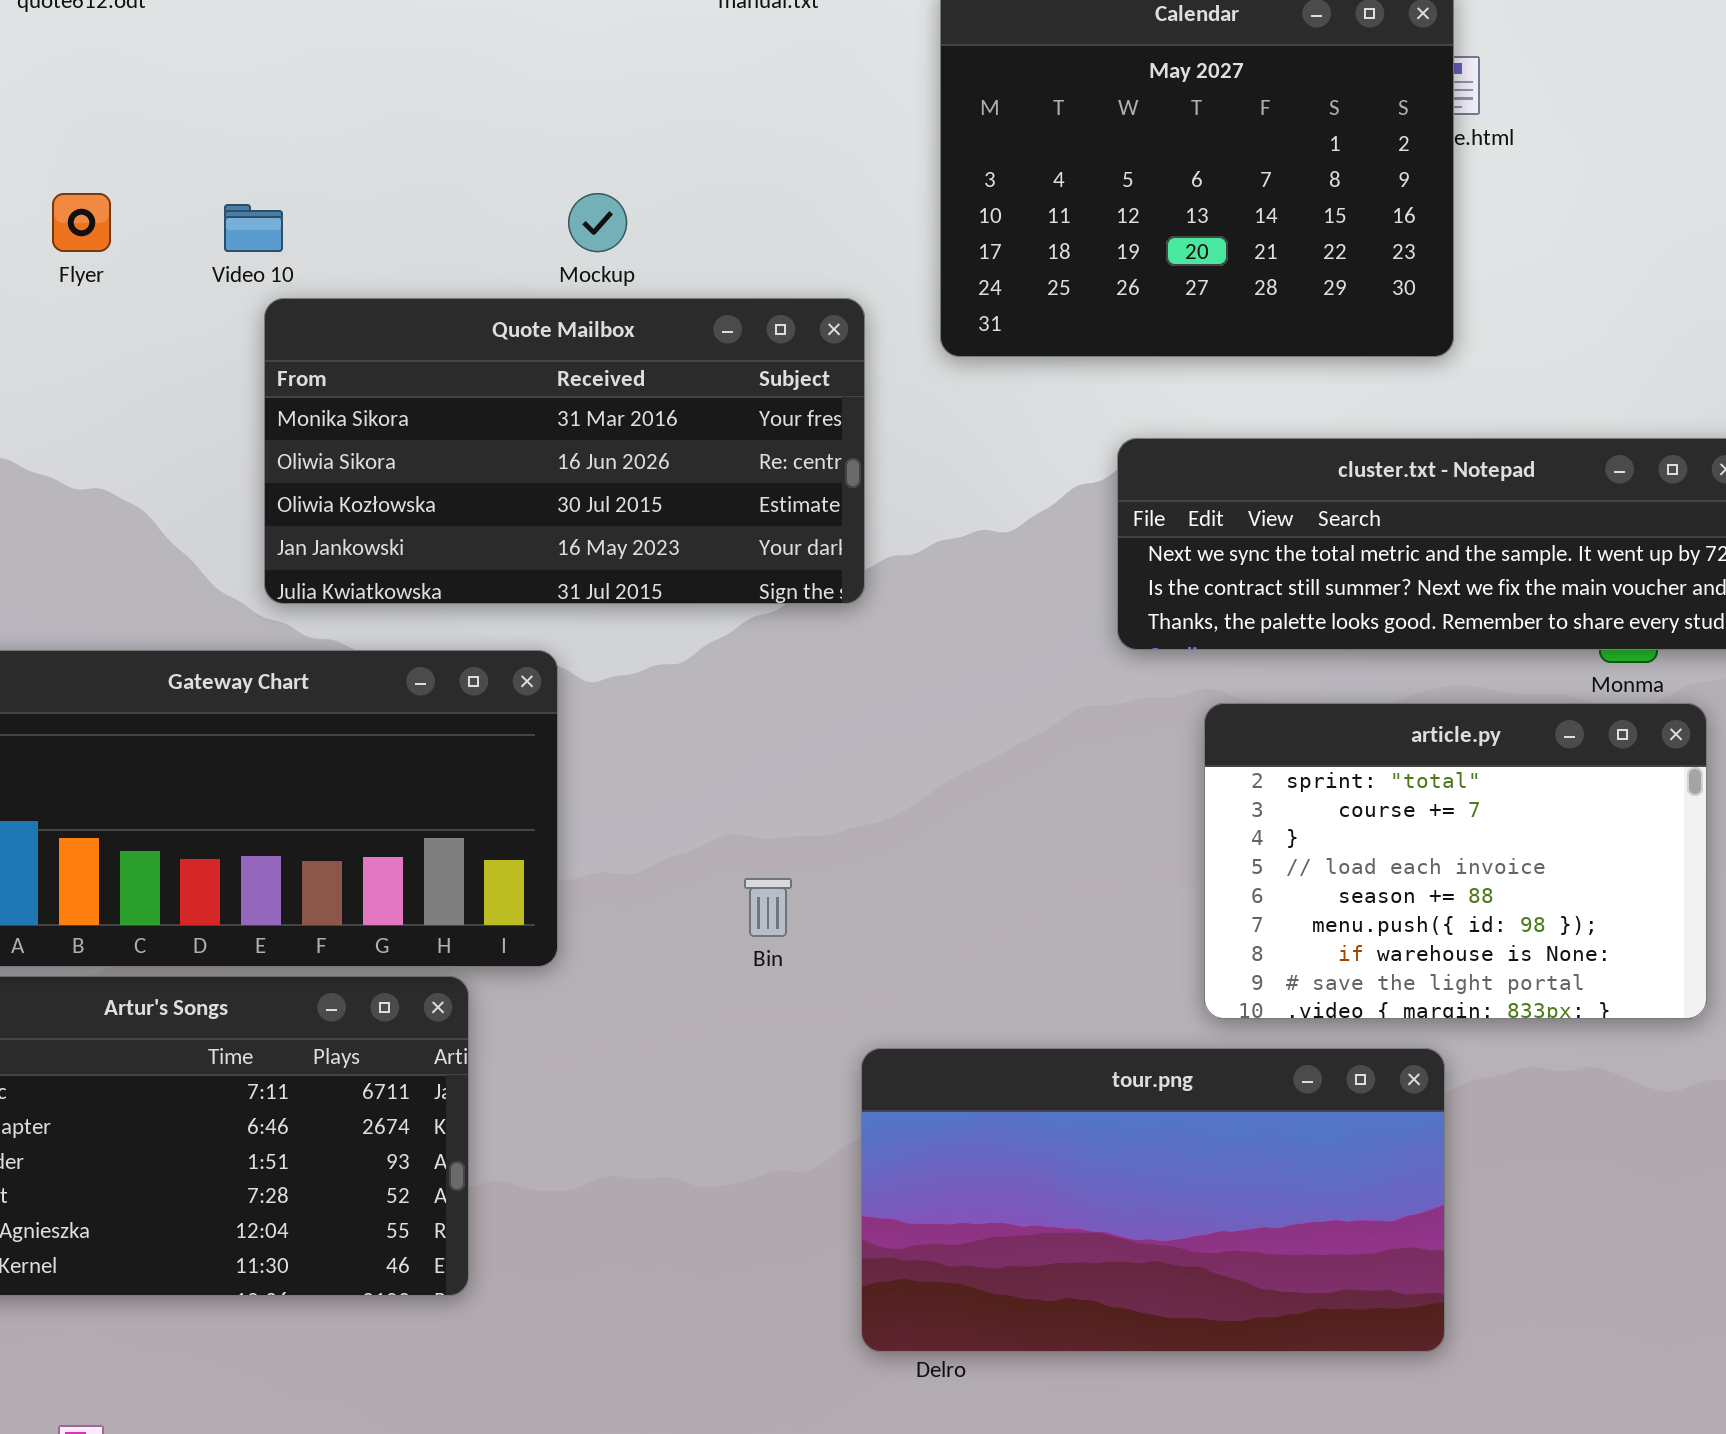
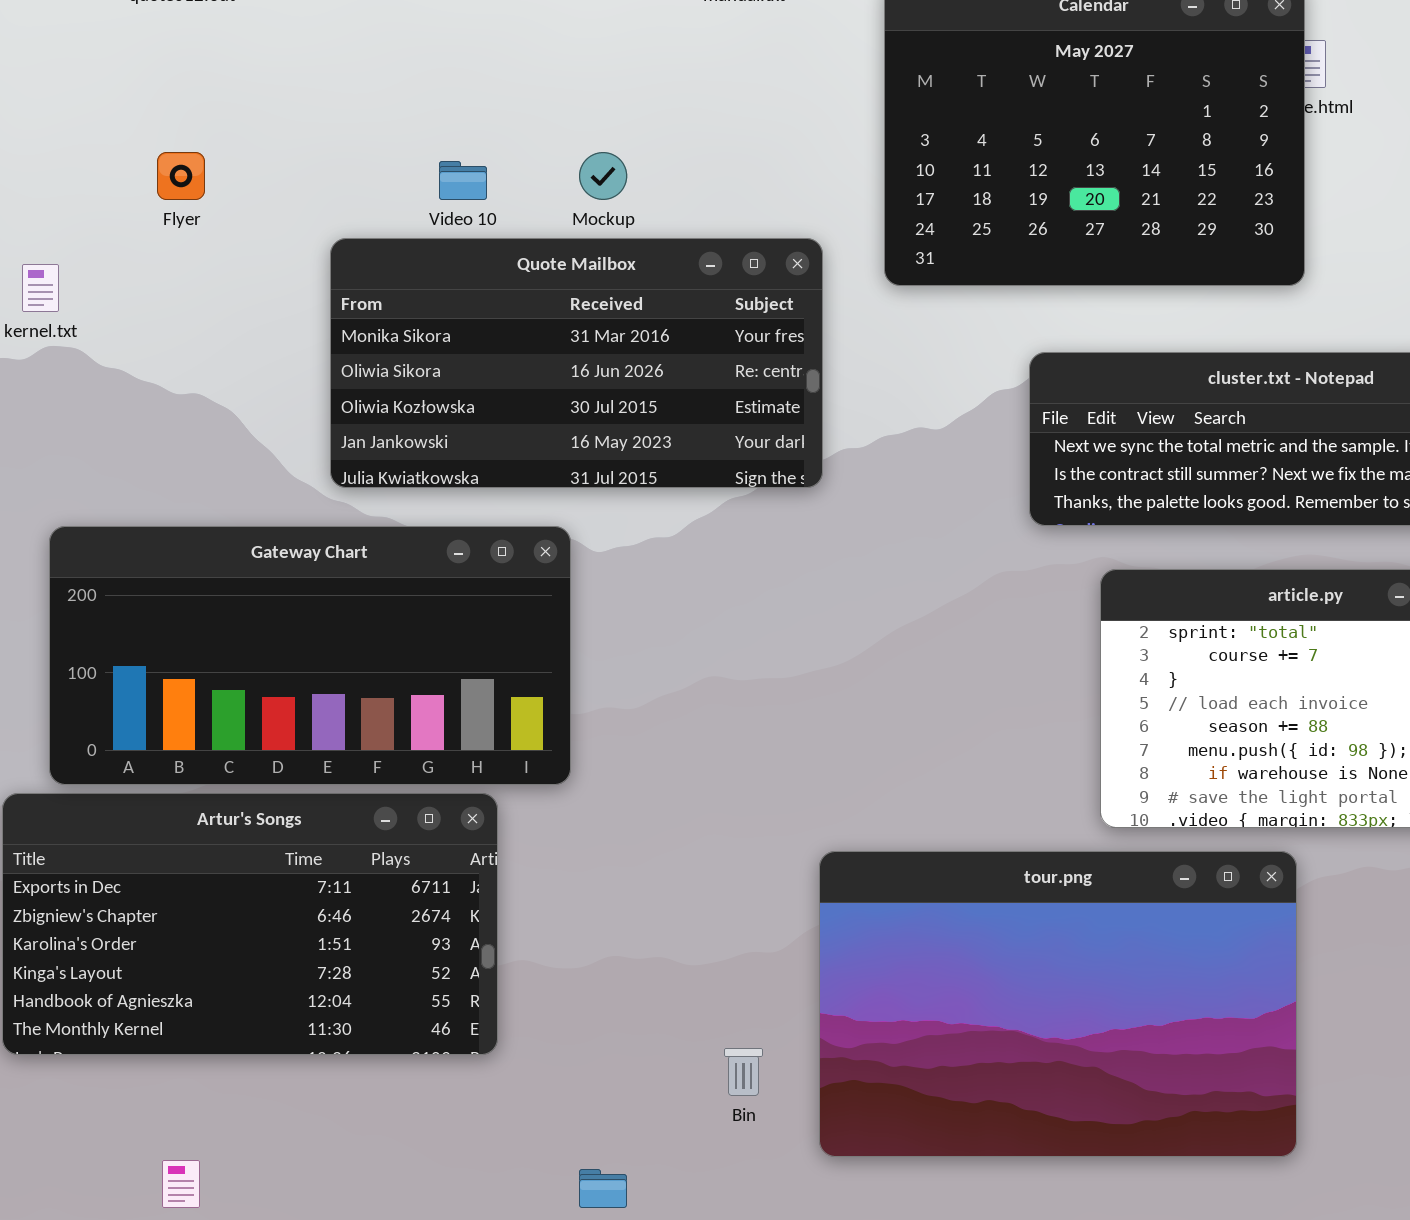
Video 10: [224,204,283,252] -> [439,161,487,200], moved
Bin: [744,878,792,937] -> [724,1048,763,1096], moved
tour.png: [861,1048,1445,1352] -> [819,851,1297,1157], resized

